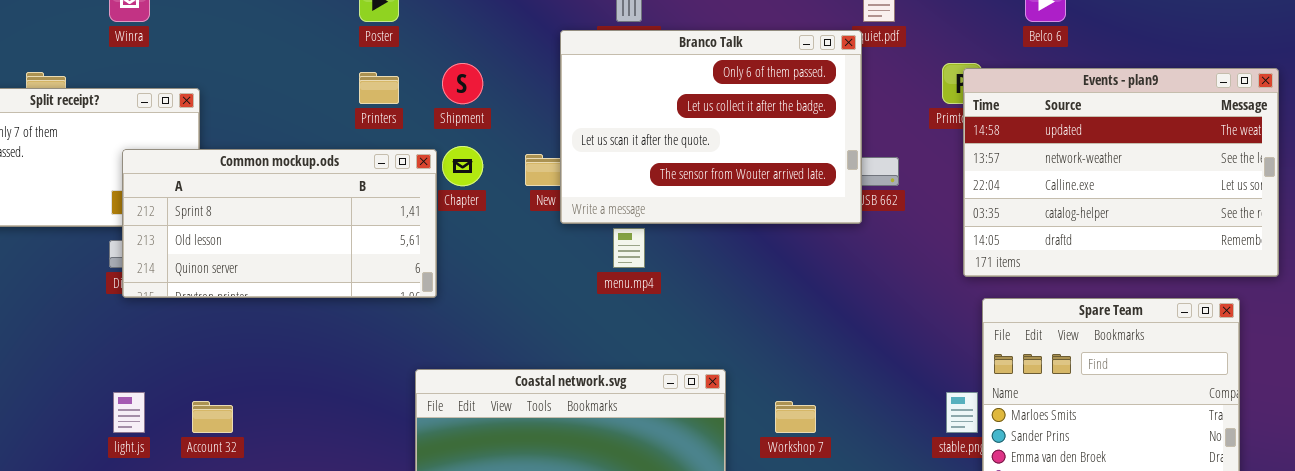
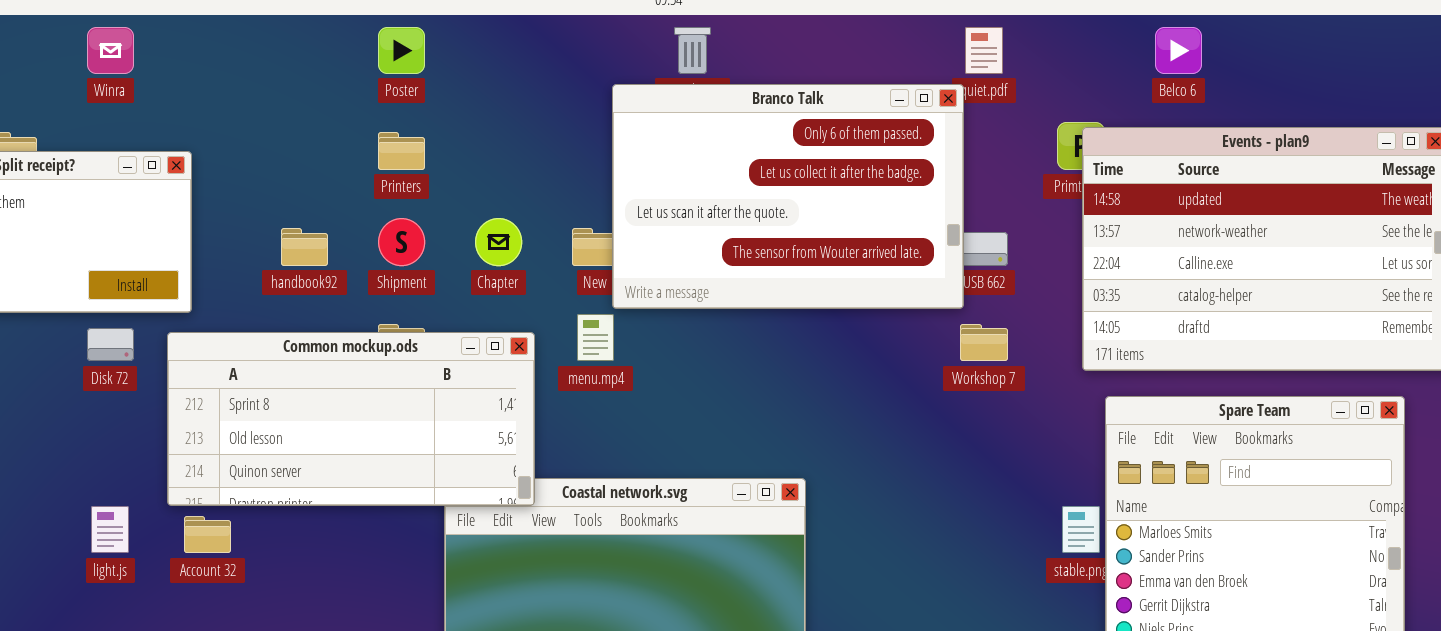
Shipment: [442,63,483,104] -> [378,218,425,266], moved
Common mockup.ods: [122,149,437,298] -> [167,332,535,506], moved
menu.mp4: [613,228,645,268] -> [577,314,614,361], moved
Workshop 7: [775,401,816,433] -> [960,324,1008,361], moved

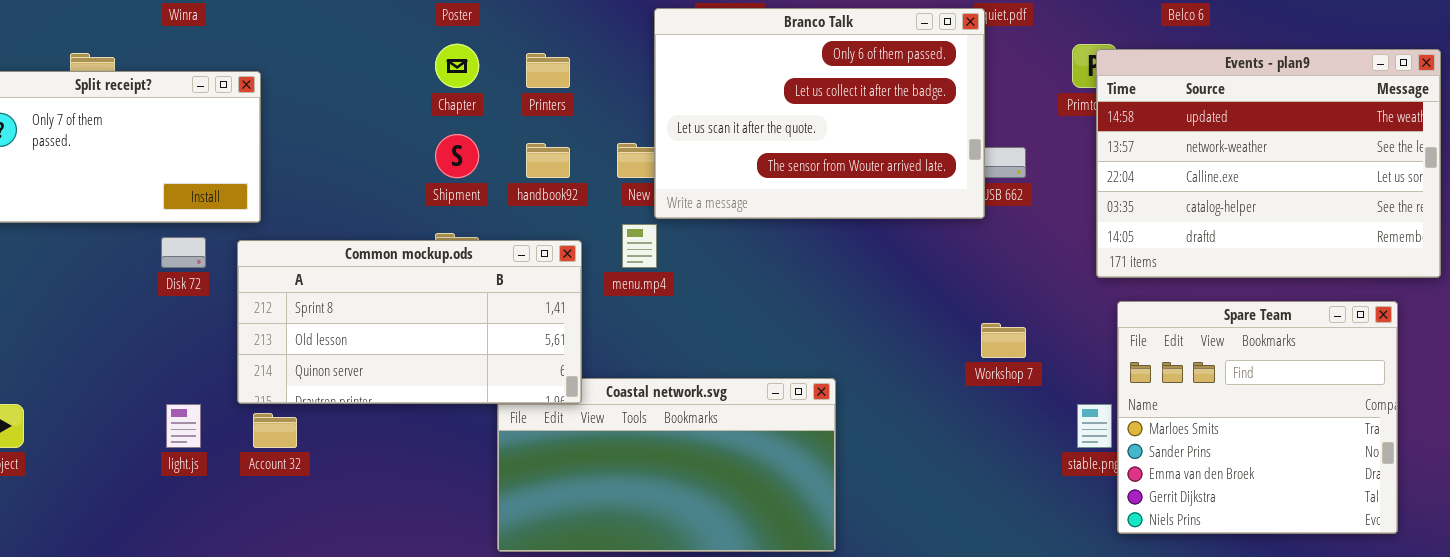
Printers: [378,132,425,170] -> [526,53,570,88], moved
Chapter: [475,218,522,266] -> [435,44,479,88], moved
handbook92: [281,228,328,266] -> [526,143,570,178], moved
Workshop 7: [960,324,1008,361] -> [981,323,1026,358], moved

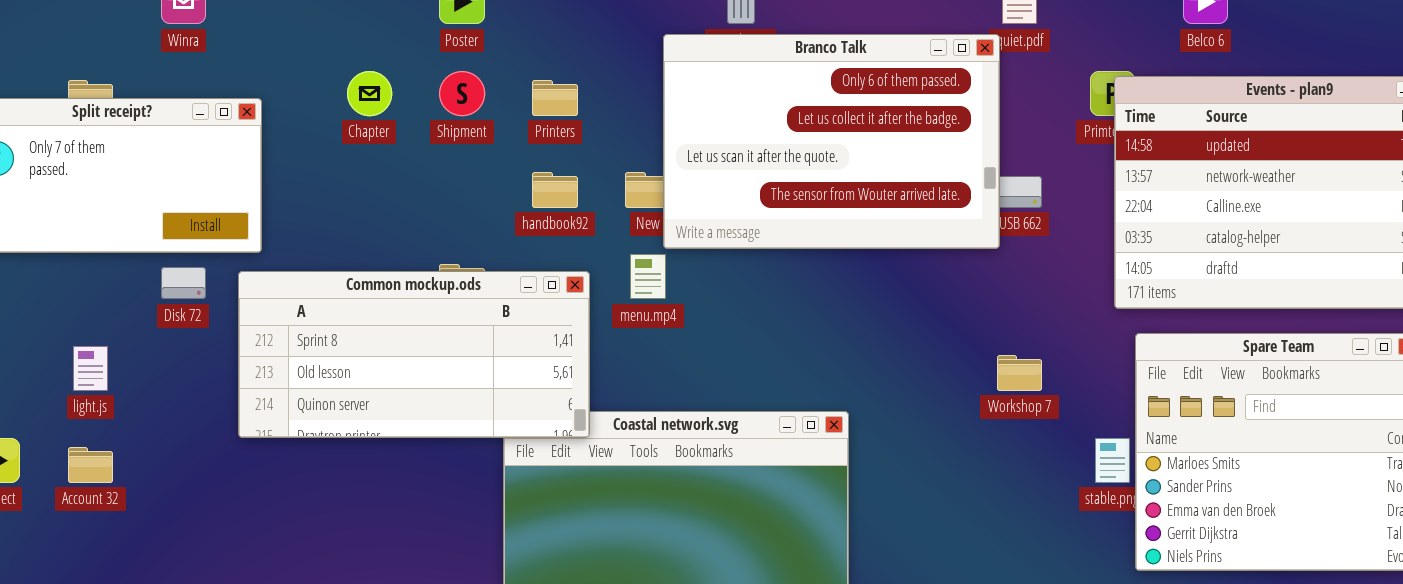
Chapter: [435,44,479,88] -> [347,71,392,116], moved
Shipment: [435,134,479,178] -> [439,71,485,116], moved
light.js: [166,404,201,448] -> [73,346,108,391], moved
Account 32: [253,413,297,448] -> [68,447,113,483], moved

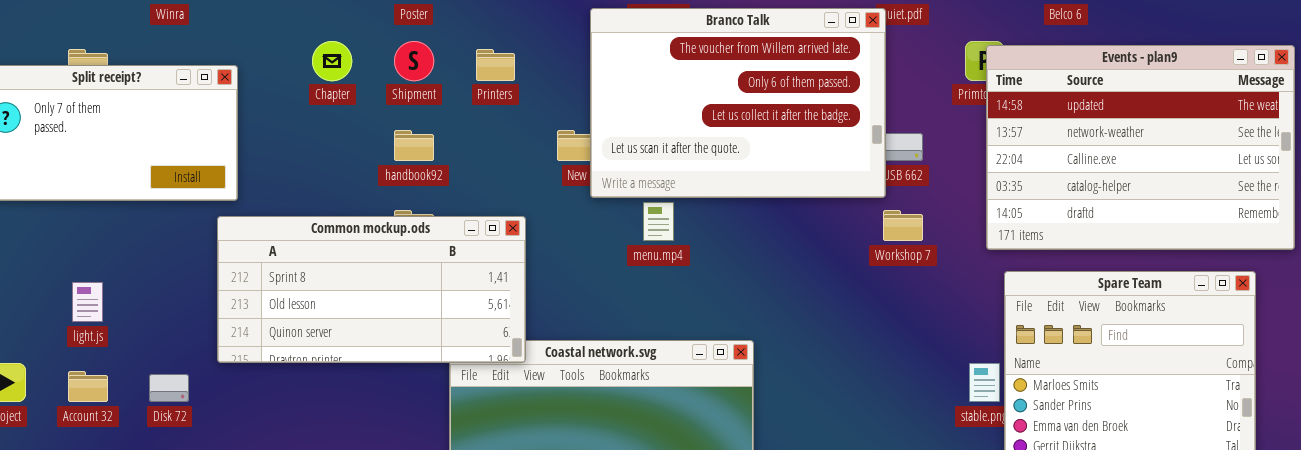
Branco Talk: [663,34,1000,249] -> [590,8,886,198], scrolled up 1 row
handbook92: [532,172,578,208] -> [394,130,434,161], moved
menu.mp4: [630,254,666,299] -> [643,202,674,241], moved
Disk 72: [161,267,206,299] -> [149,374,189,402], moved
Workshop 7: [997,355,1042,391] -> [883,210,923,241], moved

